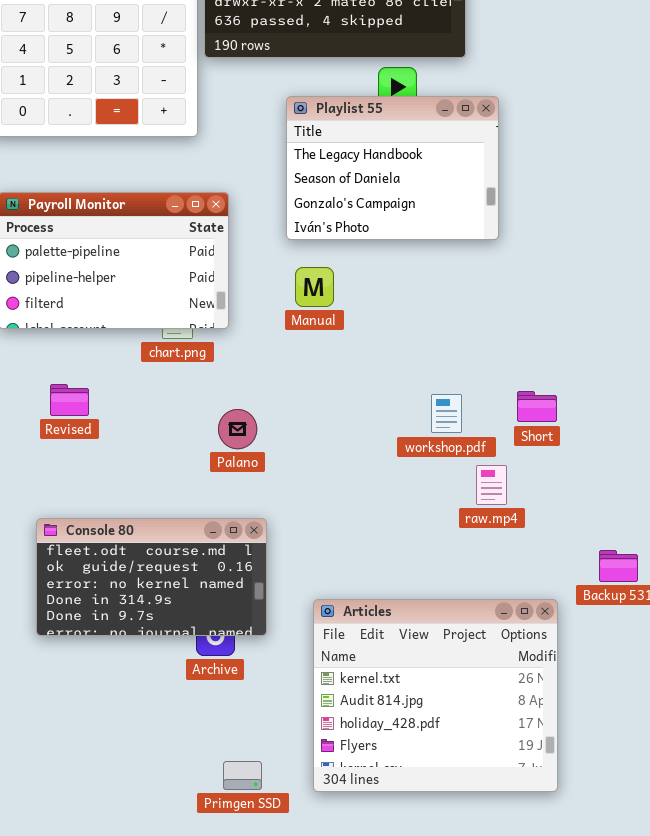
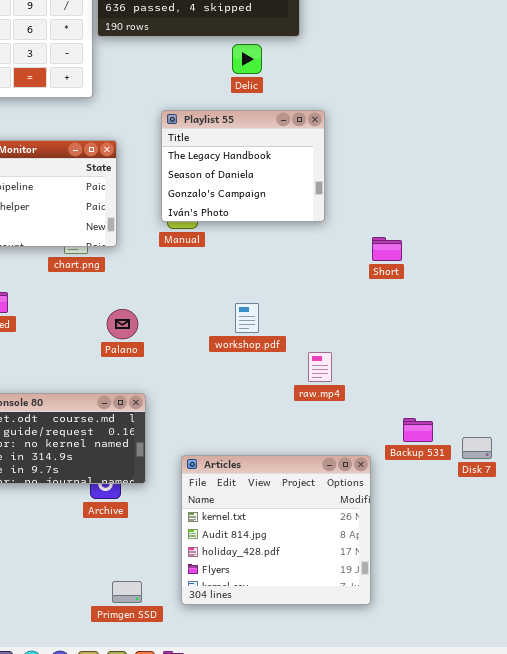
Playlist 55: [286,96,499,240] -> [161,110,325,222], moved
Short: [517,391,557,422] -> [372,237,402,261], moved
workshop.pdf: [431,394,462,433] -> [235,303,259,333], moved

